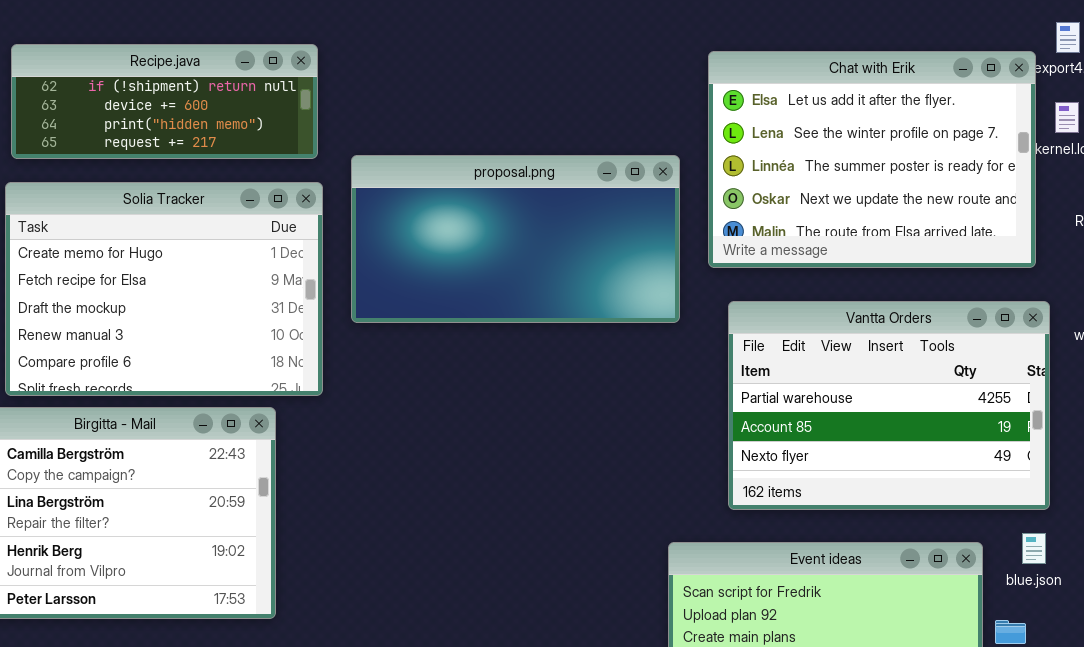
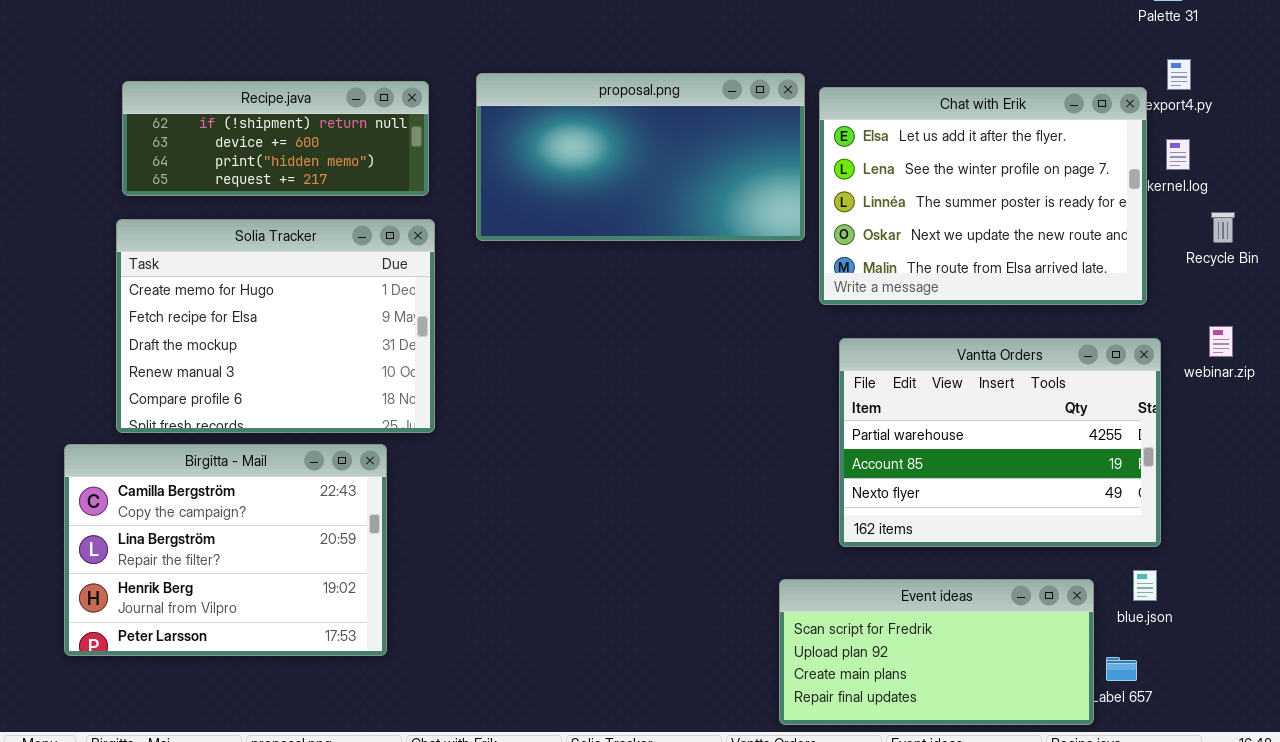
proposal.png: [351,155,680,323] -> [476,73,805,241], moved

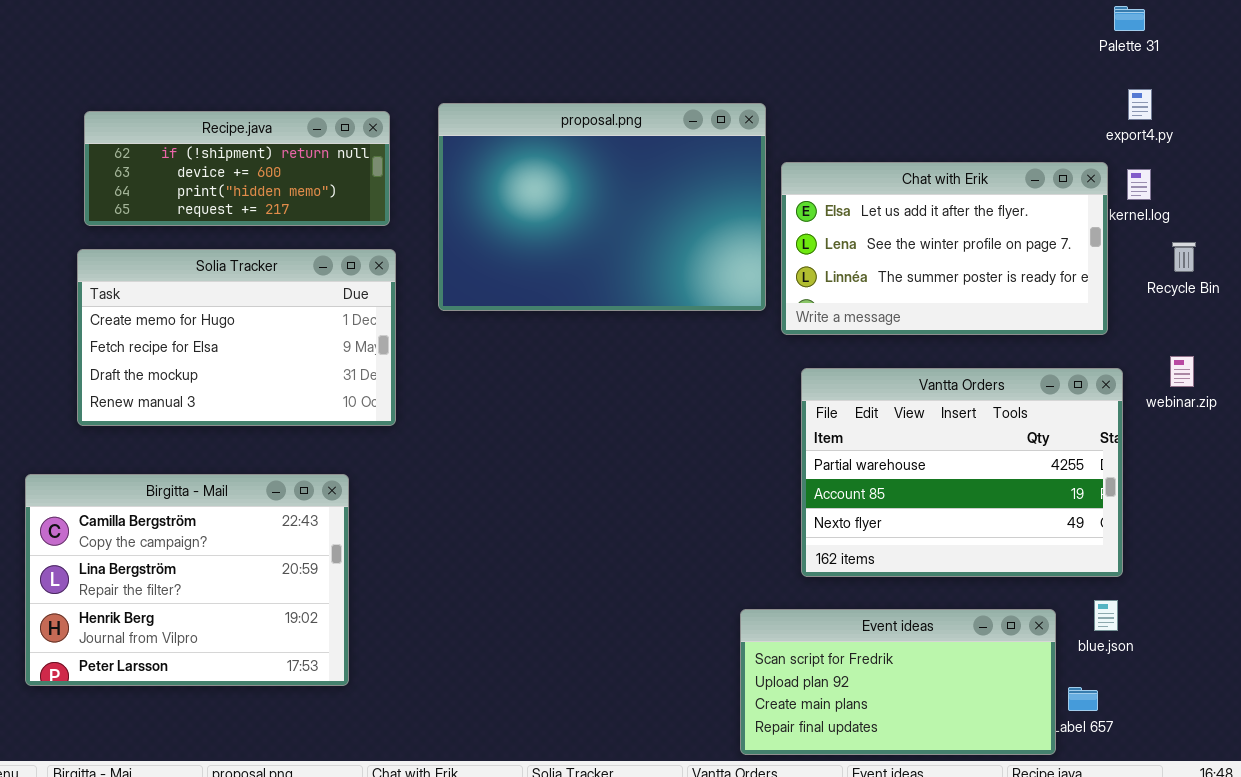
proposal.png: [476,73,805,241] -> [438,103,766,311], resized
Chat with Erik: [819,87,1147,305] -> [781,162,1108,335], resized
Solia Tracker: [116,219,435,433] -> [77,249,396,426], resized

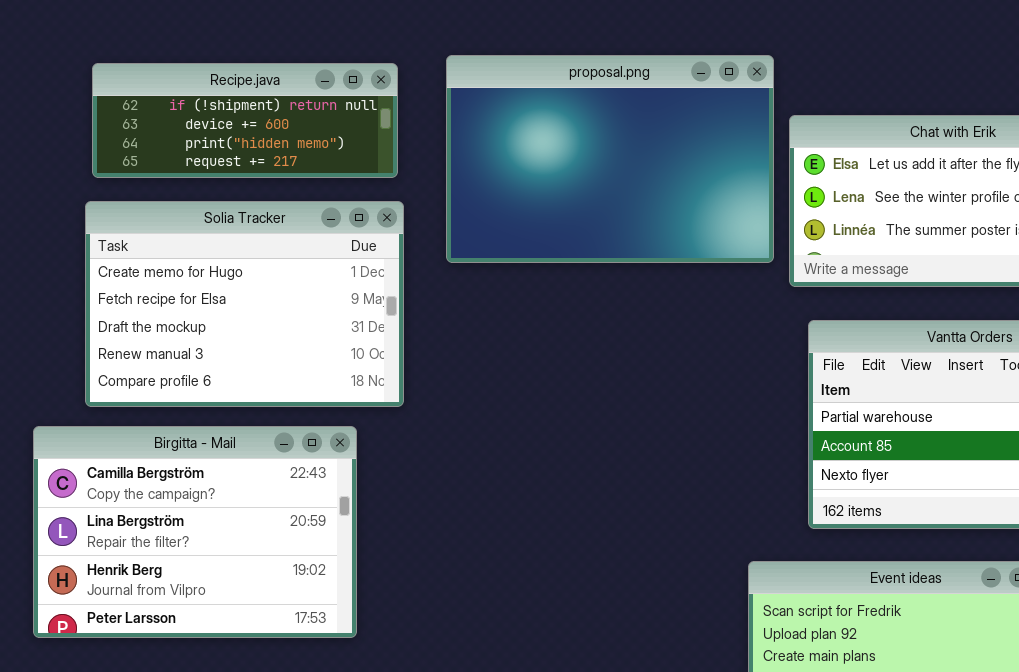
Solia Tracker: [77,249,396,426] -> [85,201,404,407], resized

